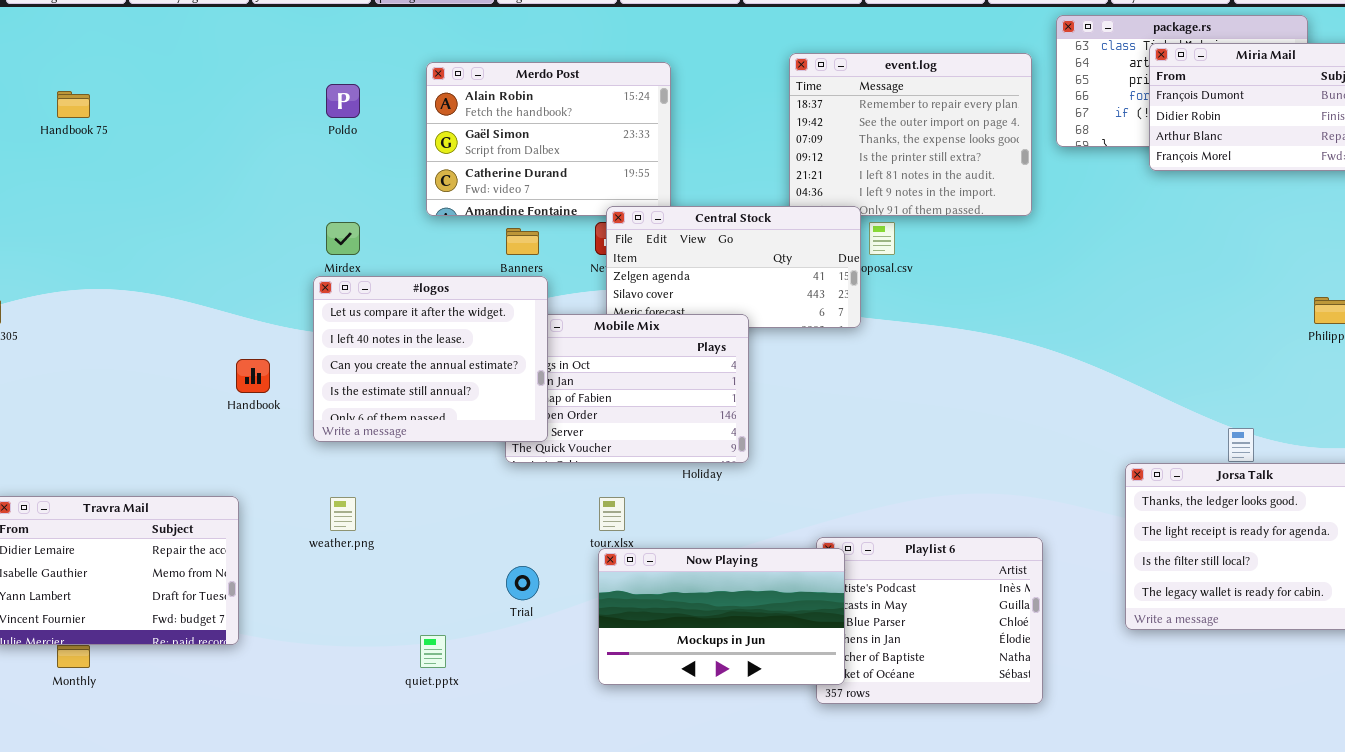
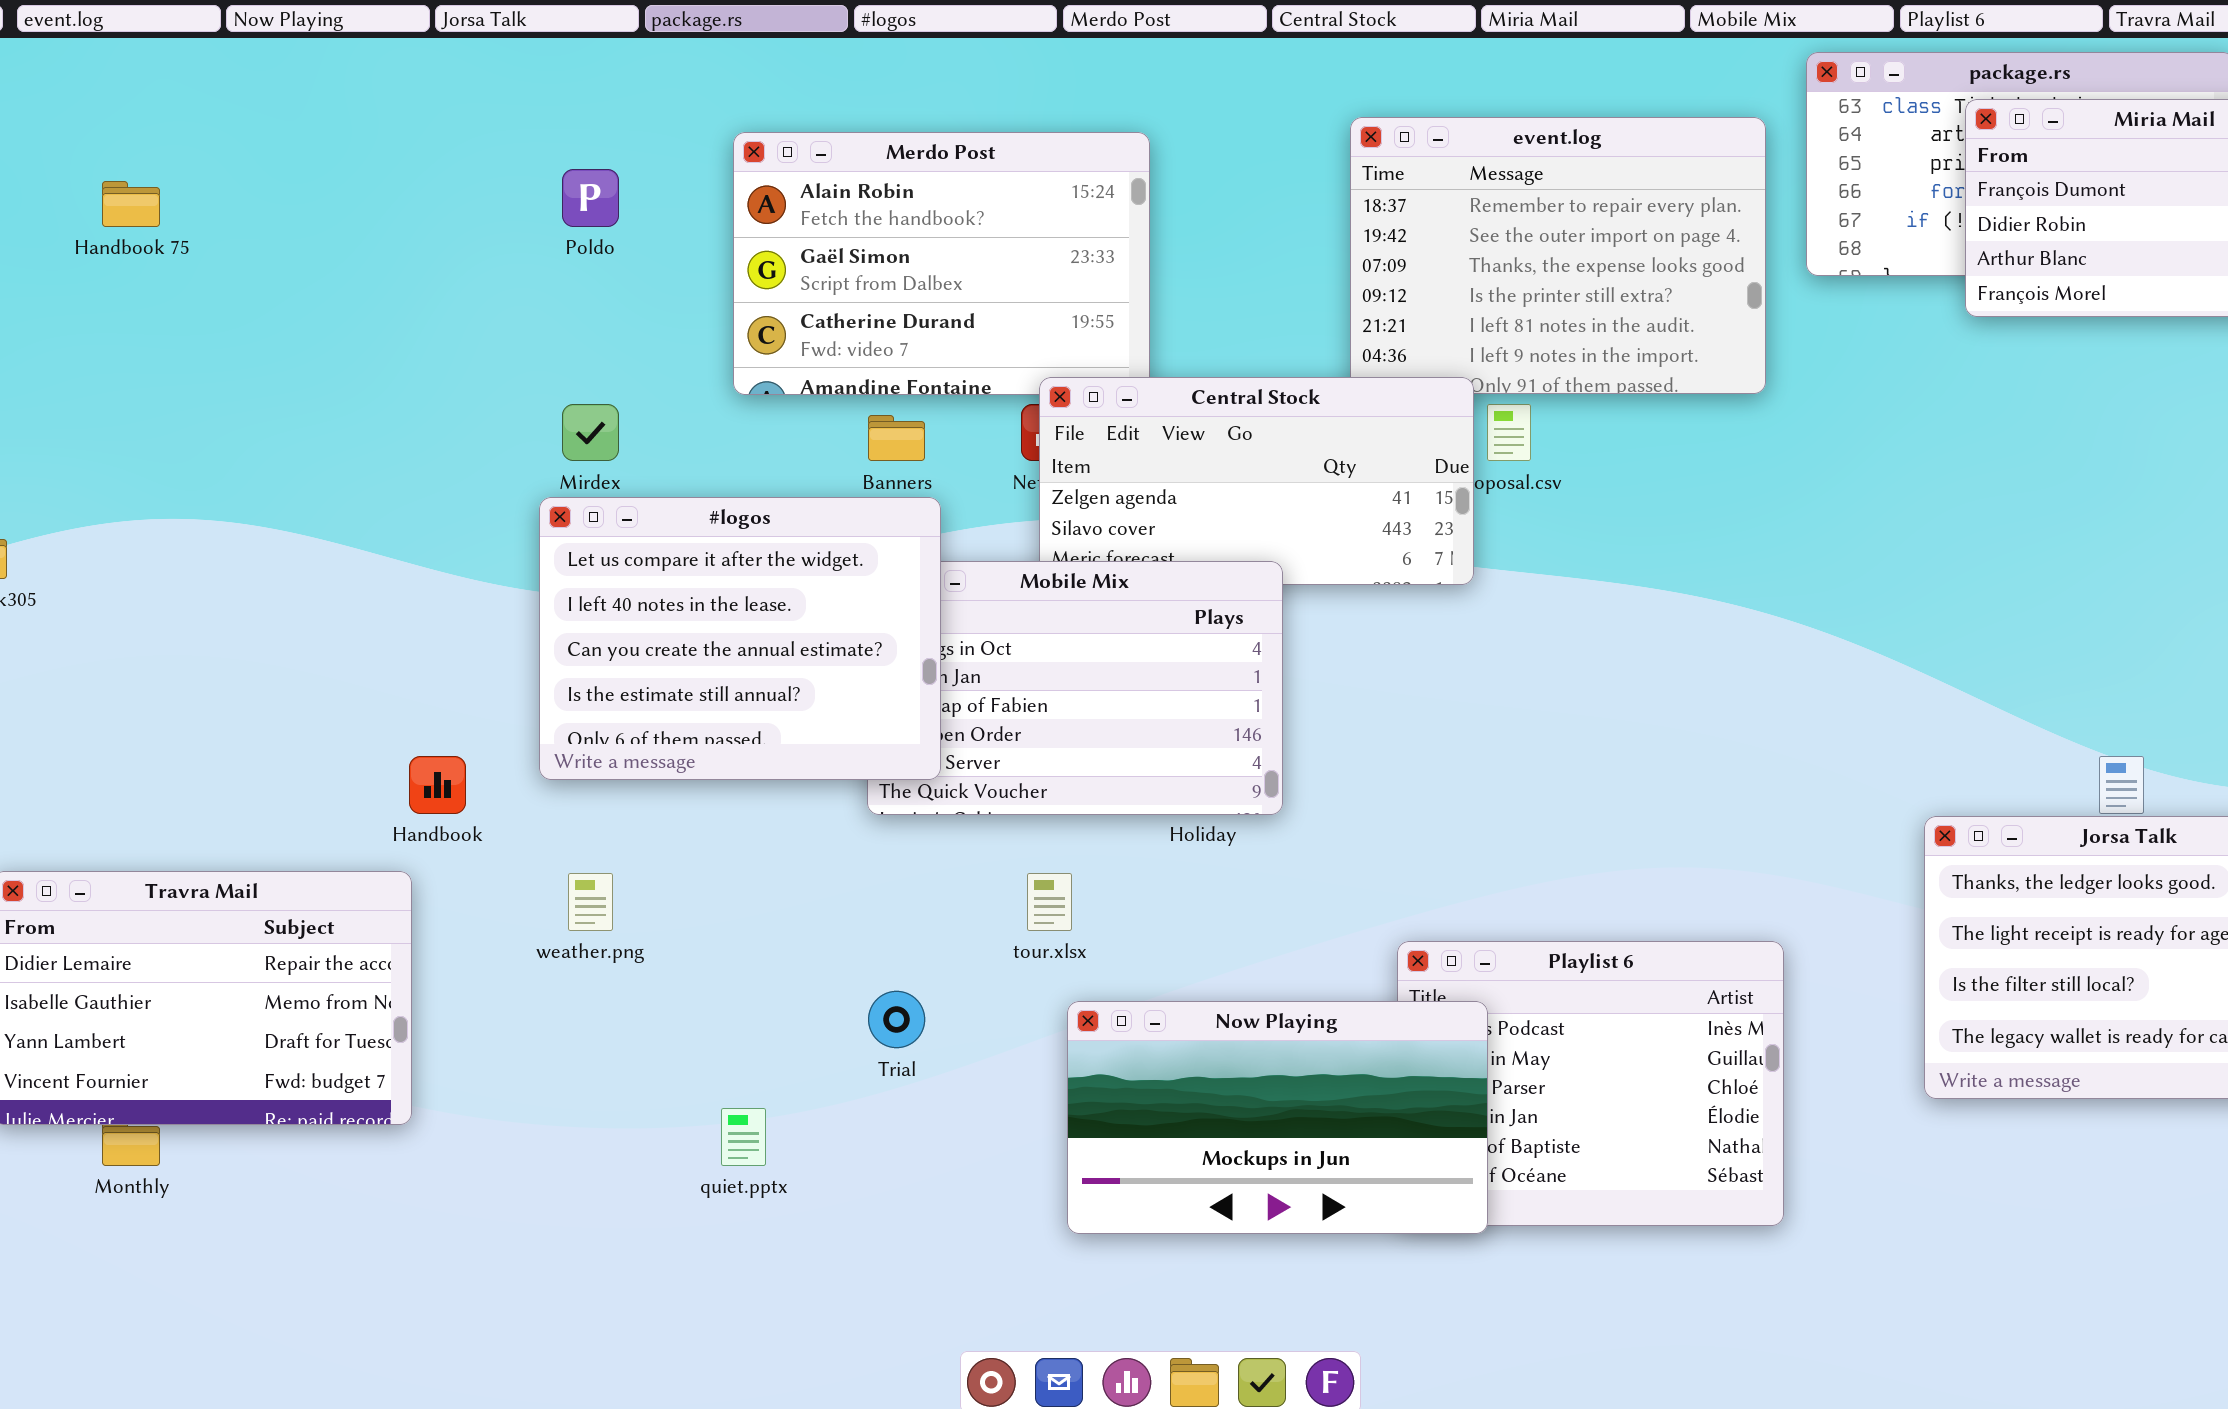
Handbook: [236,359,270,393] -> [409,756,466,814], moved
Now Playing: [598,548,845,685] -> [1067,1001,1488,1234], moved

